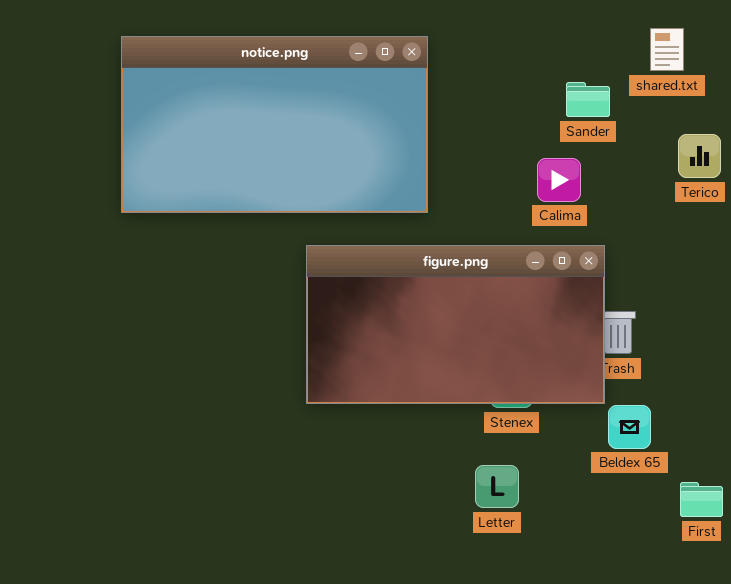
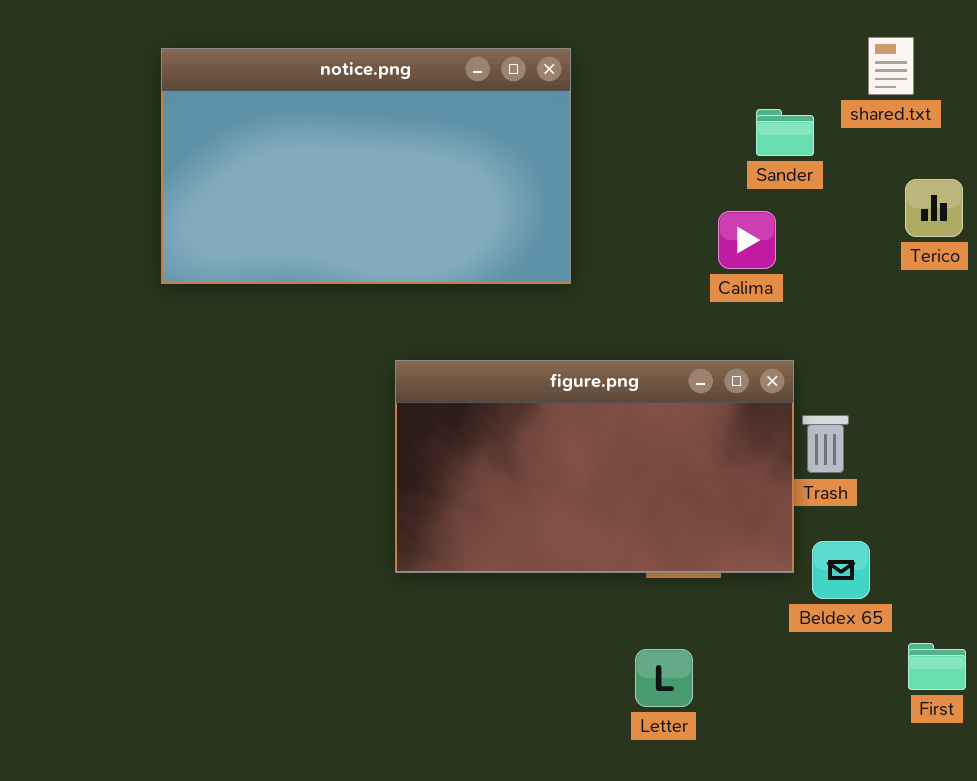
figure.png: [306,245,605,404] -> [395,360,794,573], moved
Letter: [475,465,519,508] -> [635,649,693,707], moved

